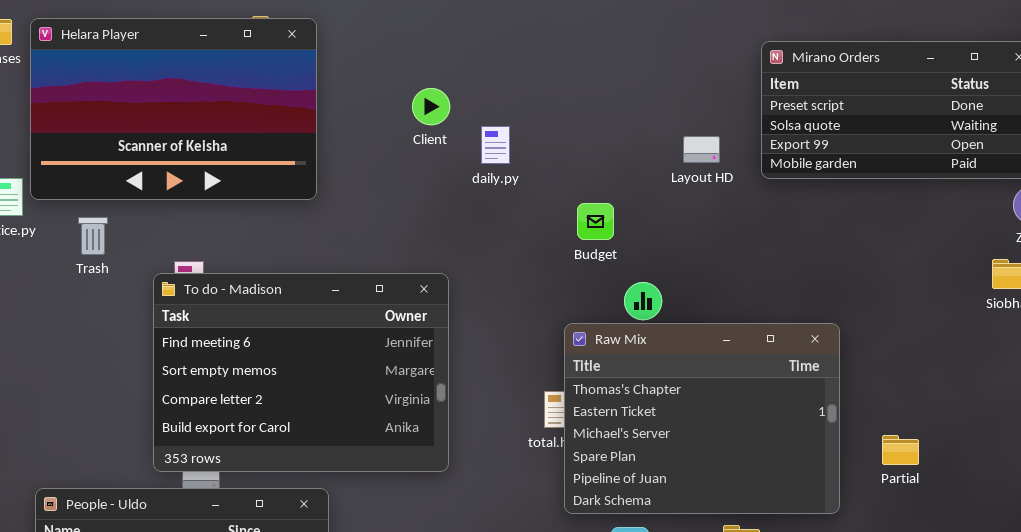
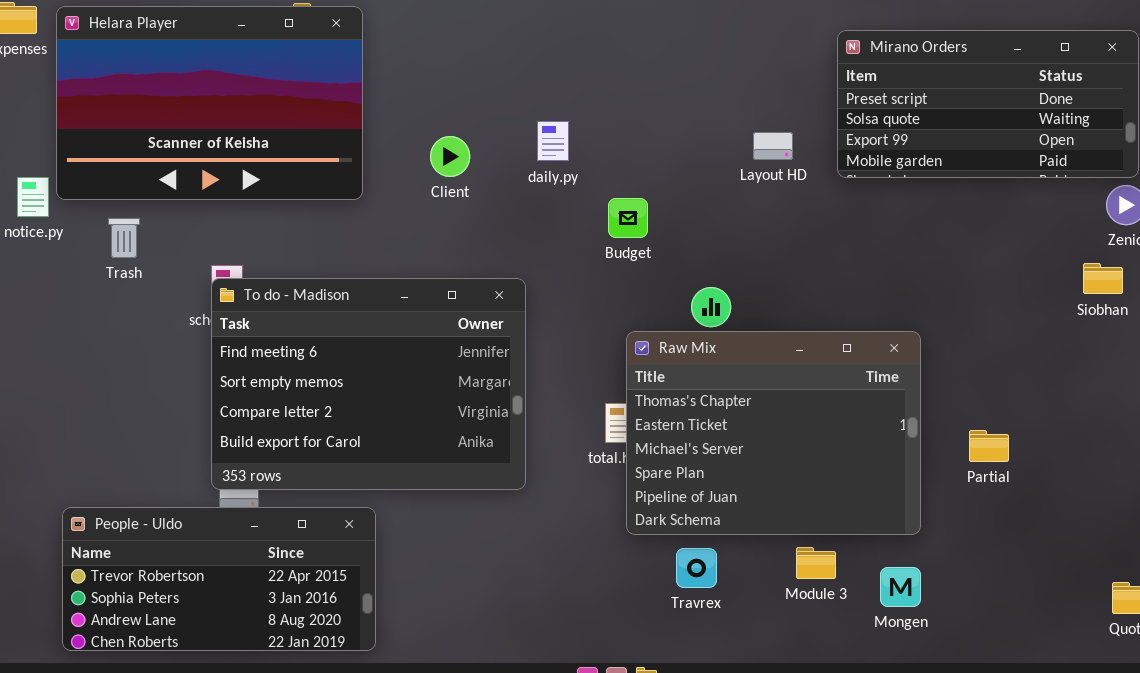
Client: [412,88,450,125] -> [430,136,470,177], moved
Budget: [577,203,614,240] -> [608,198,648,238], moved
To do - Madison: [153,273,449,472] -> [211,278,526,490], moved
Partial: [882,435,919,465] -> [969,430,1009,462], moved

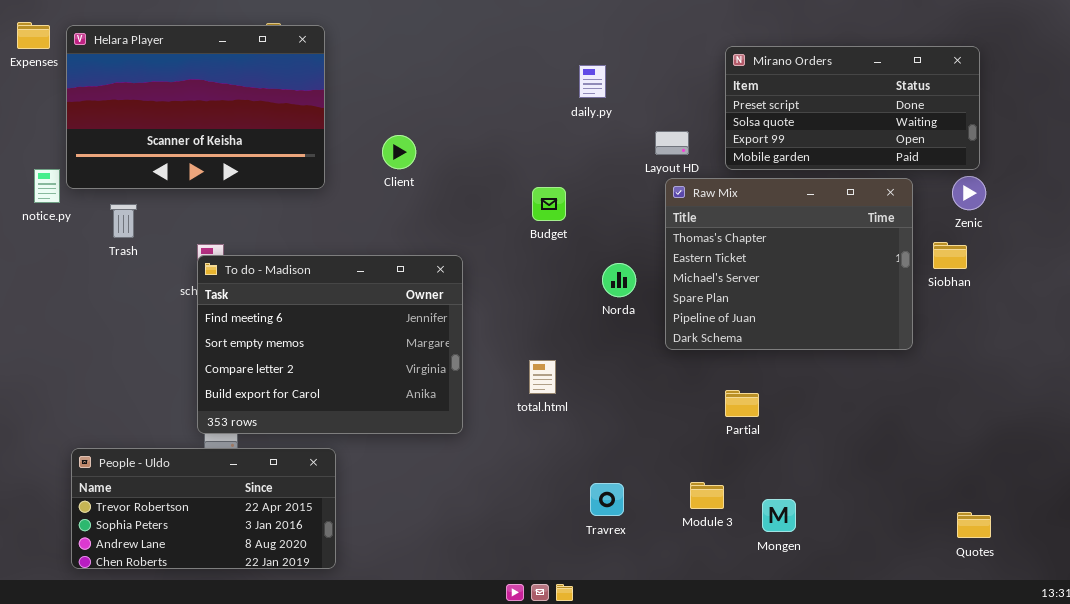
daily.py: [537,121,569,161] -> [579,65,606,98], moved
Raw Mix: [626,331,921,535] -> [665,178,913,350], moved
Partial: [969,430,1009,462] -> [725,390,759,417], moved

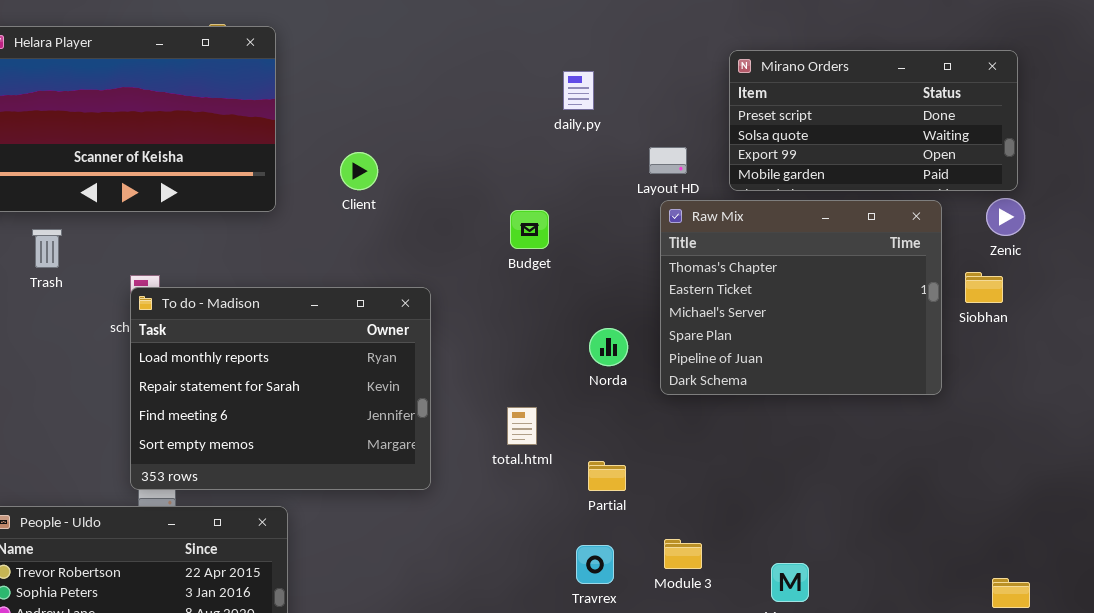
To do - Madison: [197,255,463,434] -> [130,287,431,490], scrolled up 2 rows
Norda: [602,263,636,297] -> [589,328,628,366], moved
Partial: [725,390,759,417] -> [588,461,626,491], moved
Module 3: [690,482,724,509] -> [664,539,702,569], moved

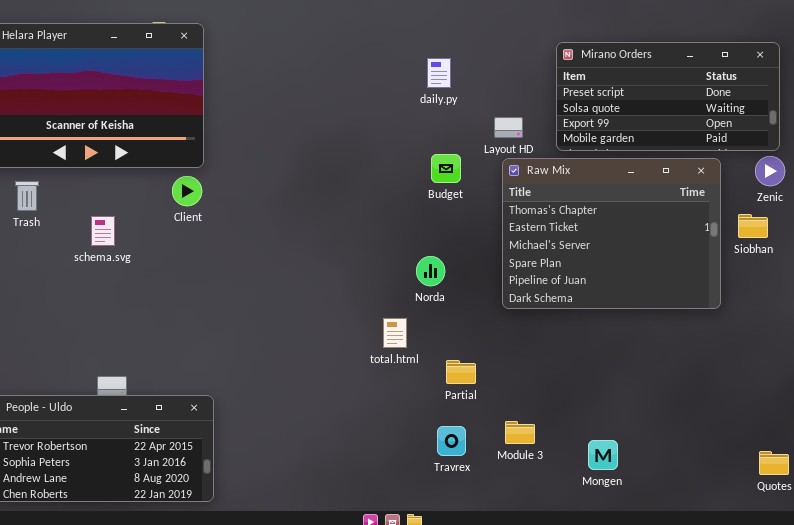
Client: [340,152,378,190] -> [172,176,202,206], moved
Budget: [510,210,549,249] -> [431,154,461,183], moved
To do - Madison: [130,287,431,490] -> none, closed
Norda: [589,328,628,366] -> [416,256,445,286], moved

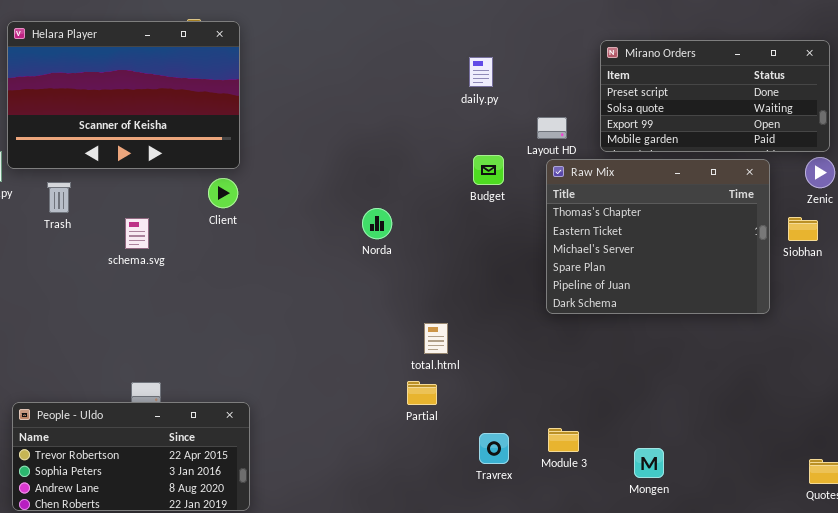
Norda: [416,256,445,286] -> [362,208,392,239], moved
Partial: [446,360,476,384] -> [407,381,437,405], moved

